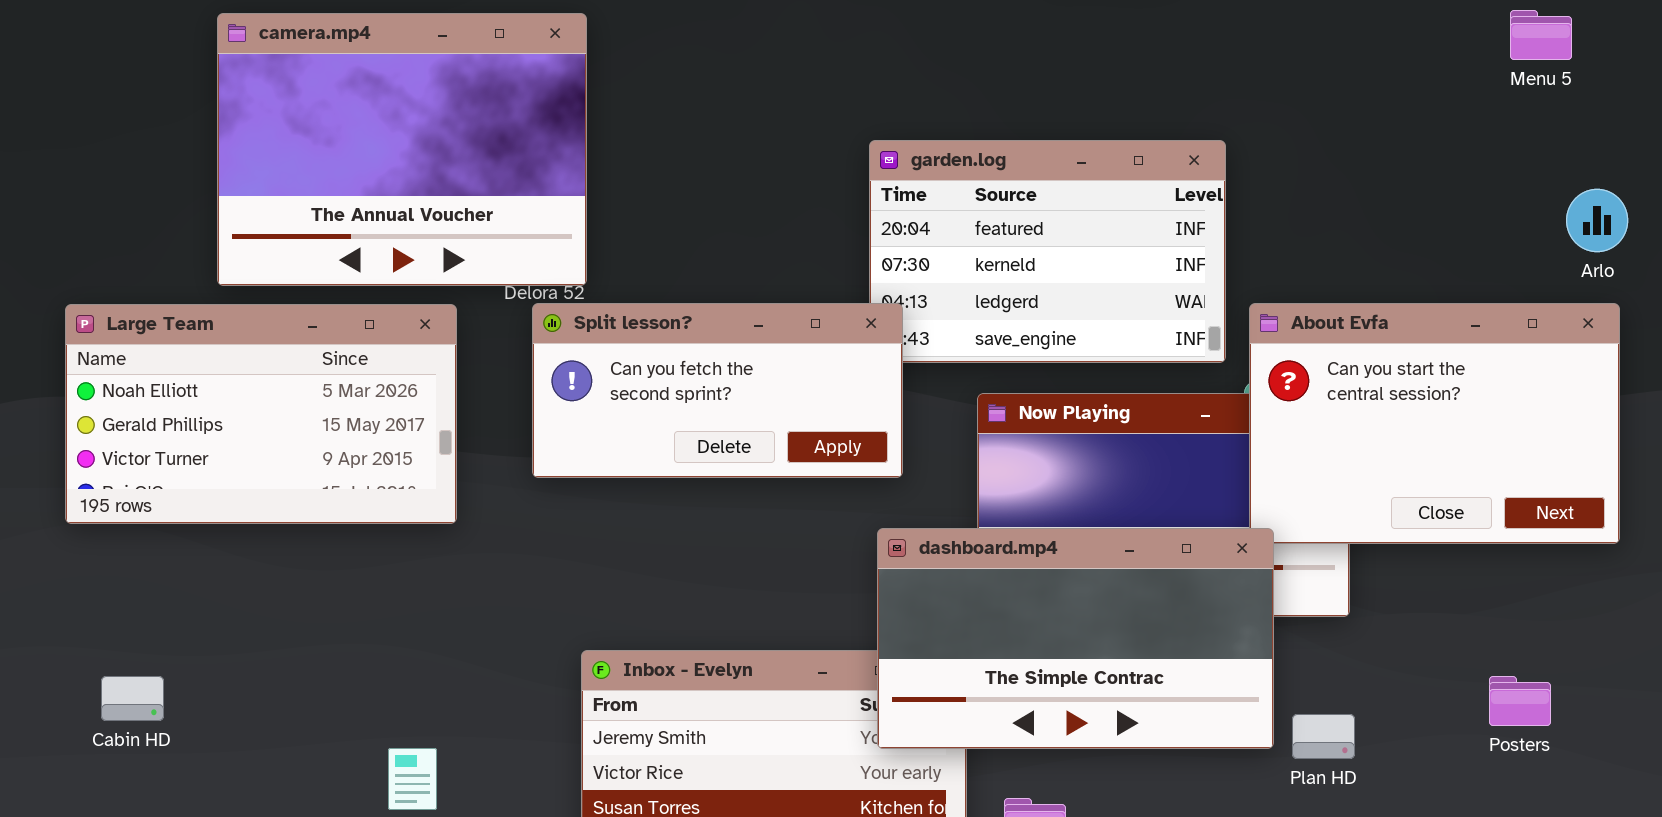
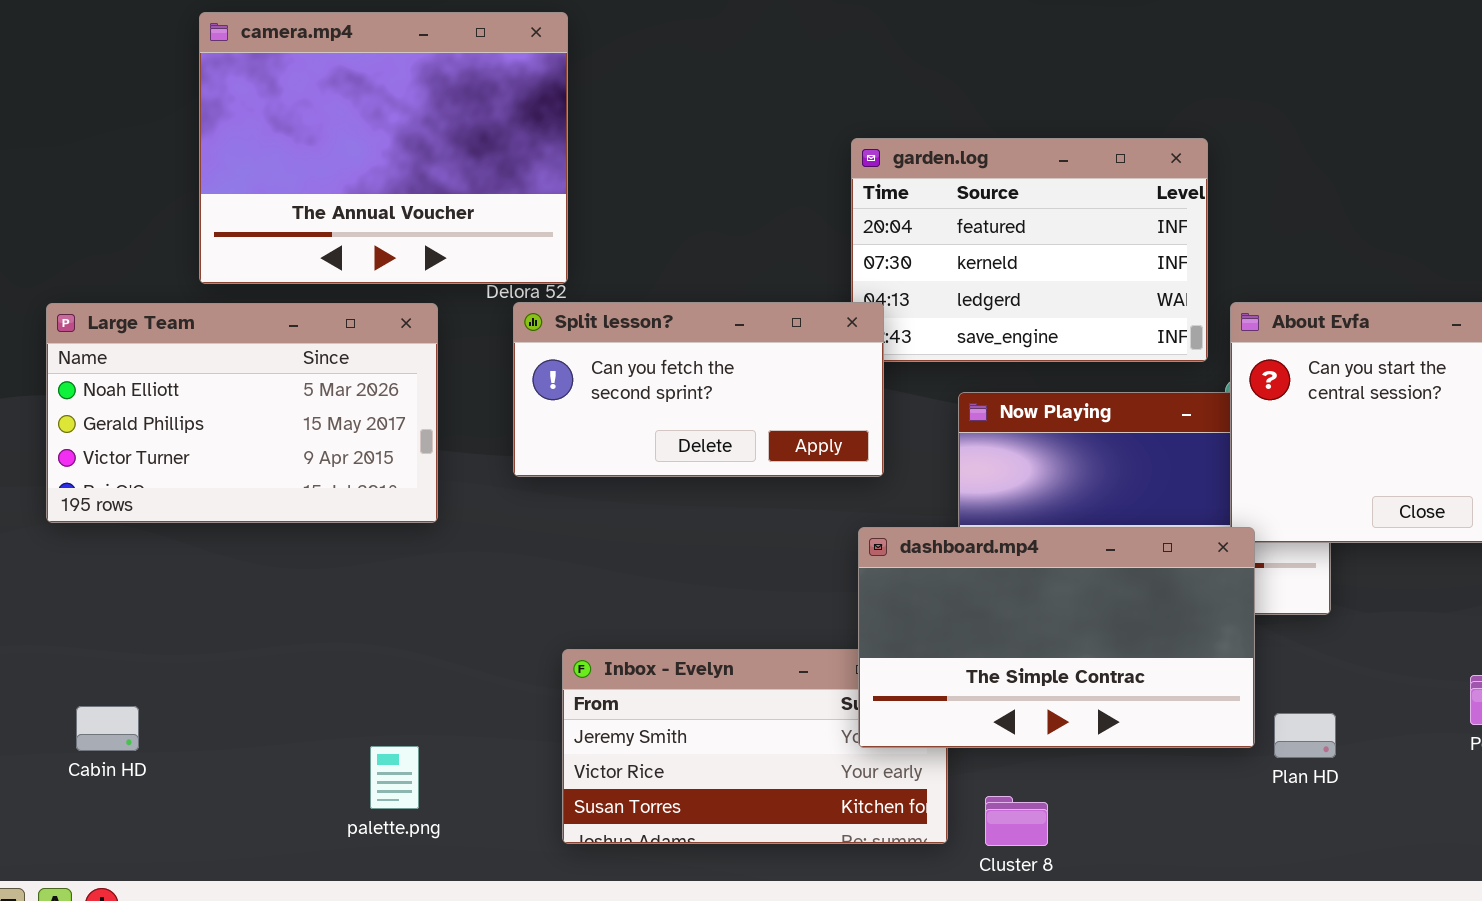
Cabin HD: [101,676,164,721] -> [76,706,139,751], moved

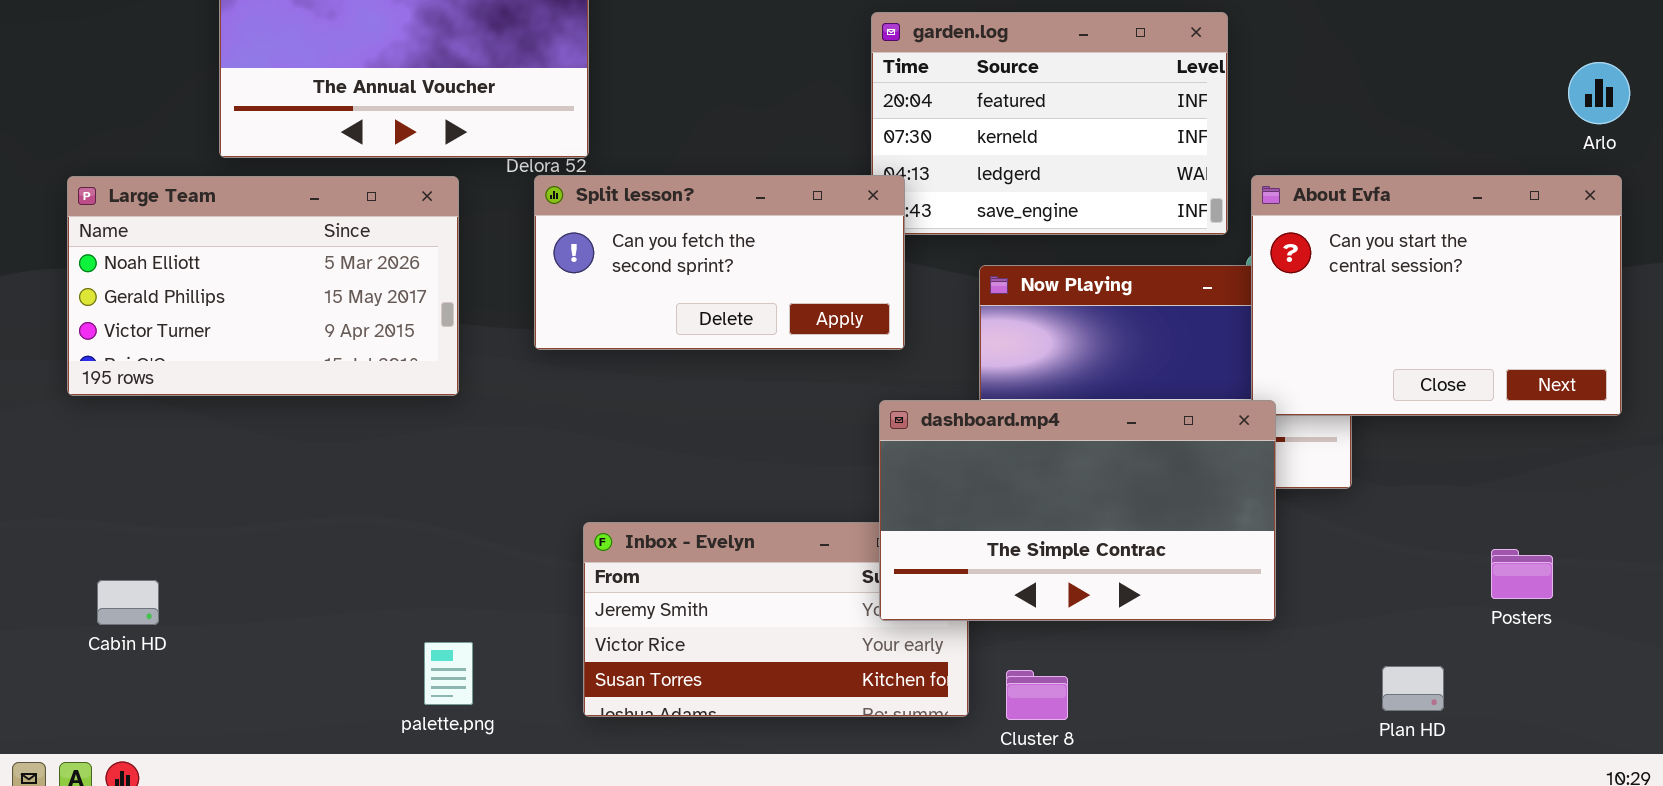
Plan HD: [1274,713,1336,758] -> [1382,666,1444,711], moved
palette.png: [370,746,419,809] -> [424,642,473,705], moved

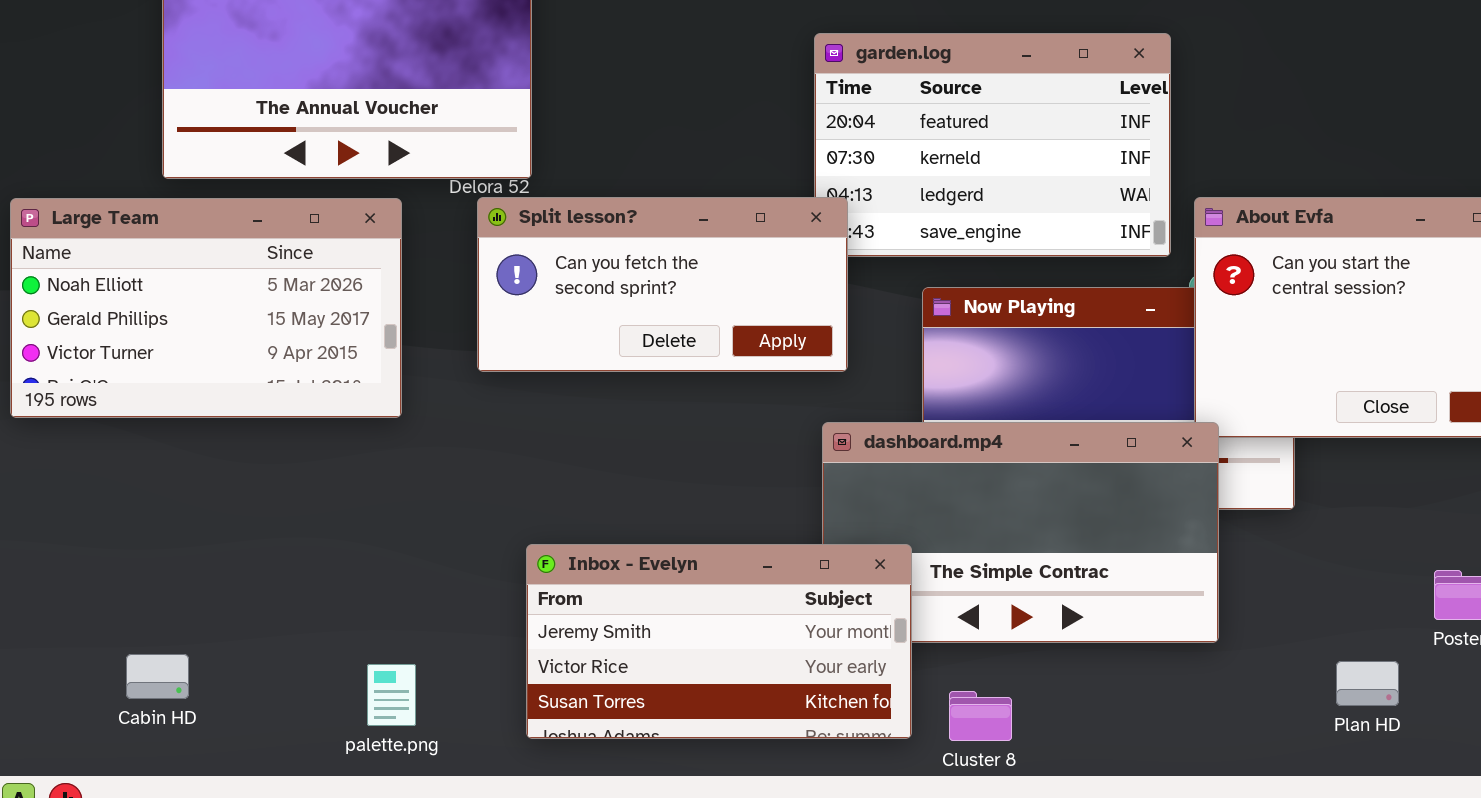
Inbox - Evelyn: [583,522,969,717] -> [526,544,912,739], raised
Cabin HD: [97,580,159,625] -> [126,654,189,699], moved
Plan HD: [1382,666,1444,711] -> [1336,661,1399,706], moved

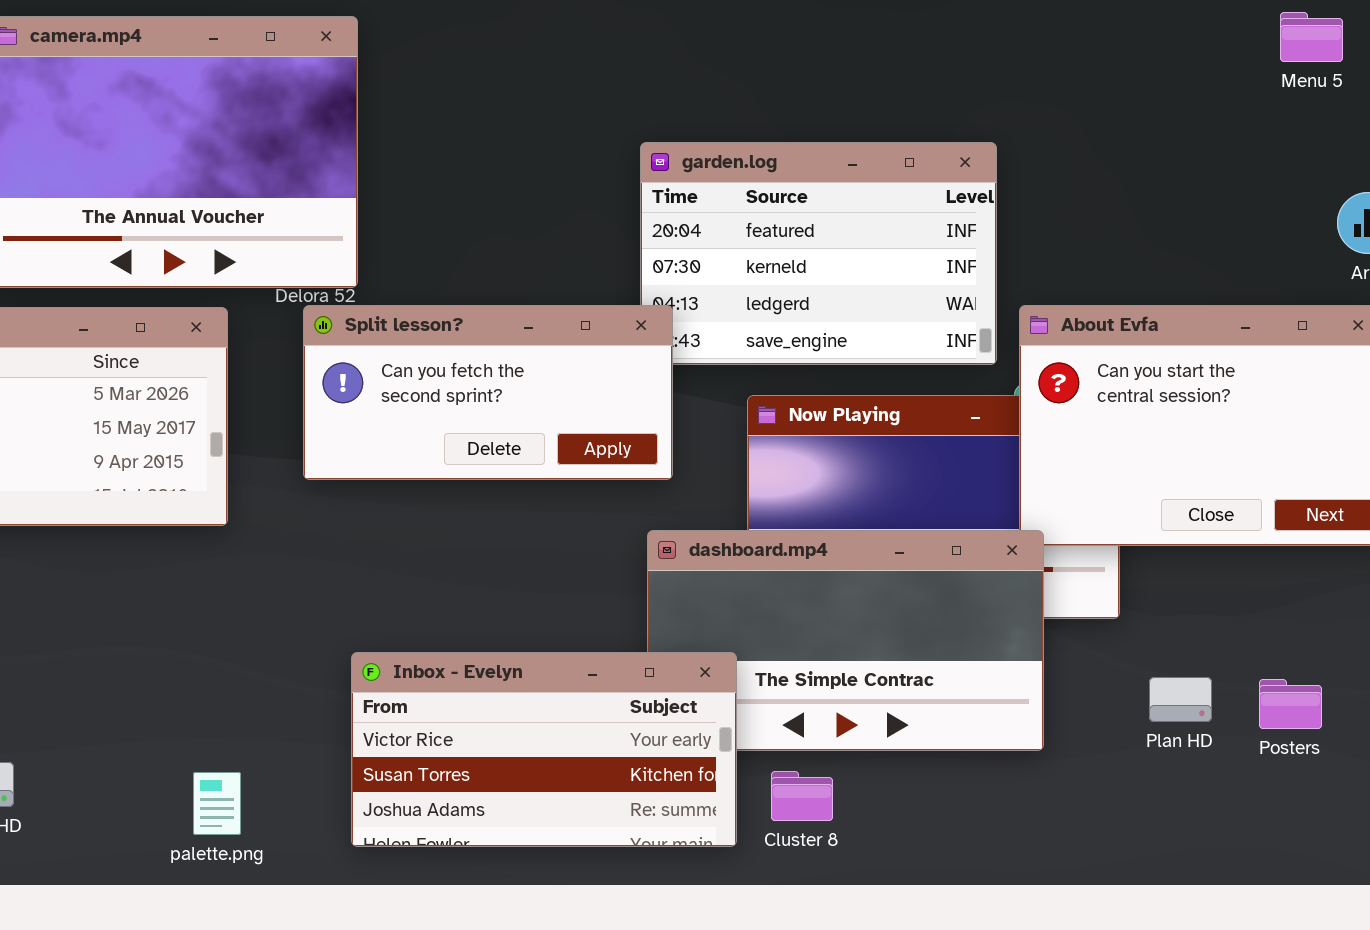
Inbox - Evelyn: [526,544,912,739] -> [351,652,737,847], scrolled down 1 row
Plan HD: [1336,661,1399,706] -> [1149,677,1212,722], moved
Cluster 8: [949,691,1012,741] -> [771,771,833,821], moved

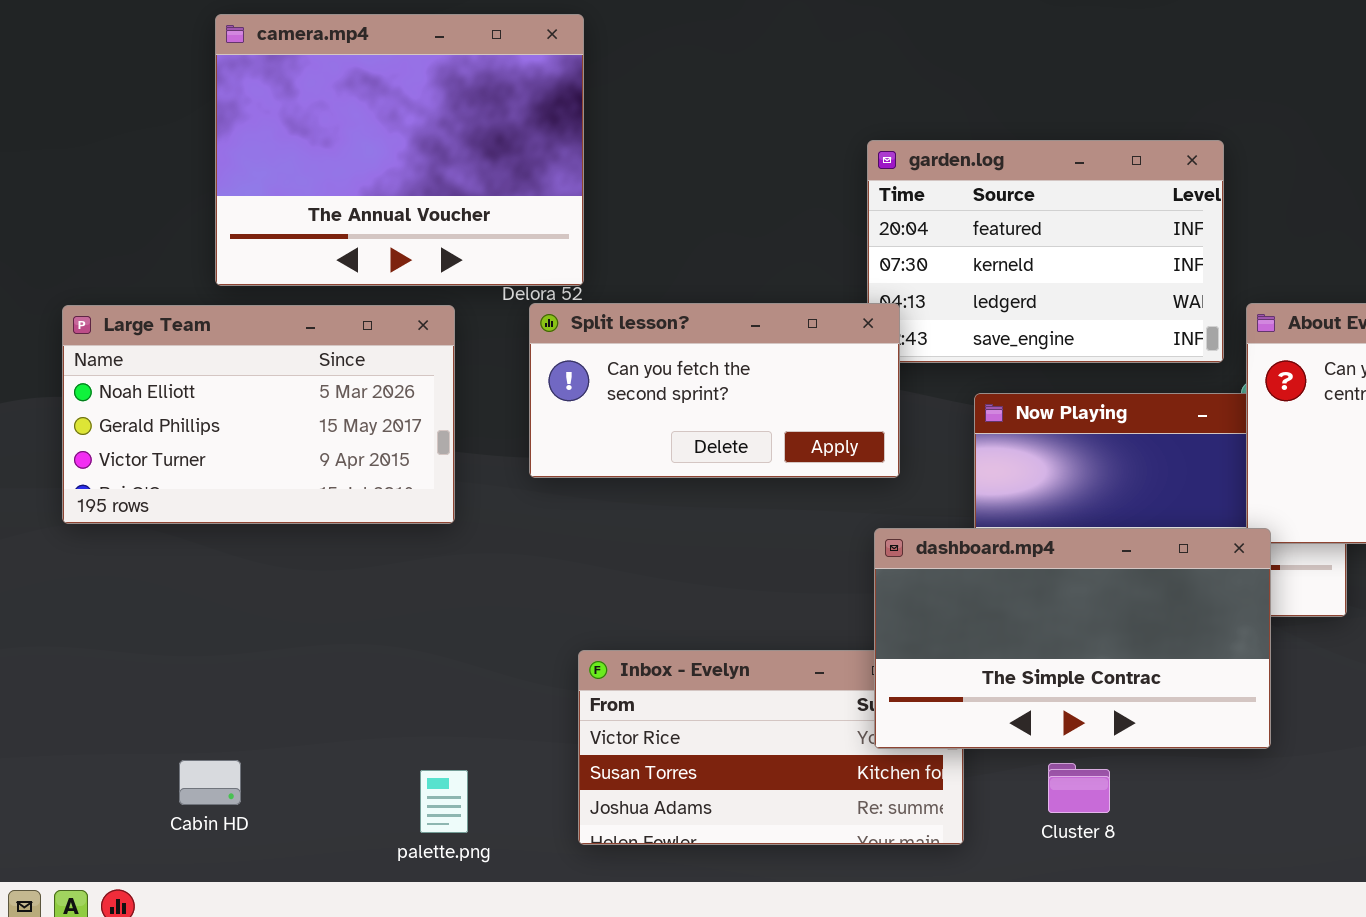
dashboard.mp4: [647,530,1044,751] -> [874,528,1271,749], raised
Cluster 8: [771,771,833,821] -> [1048,763,1110,813], moved

